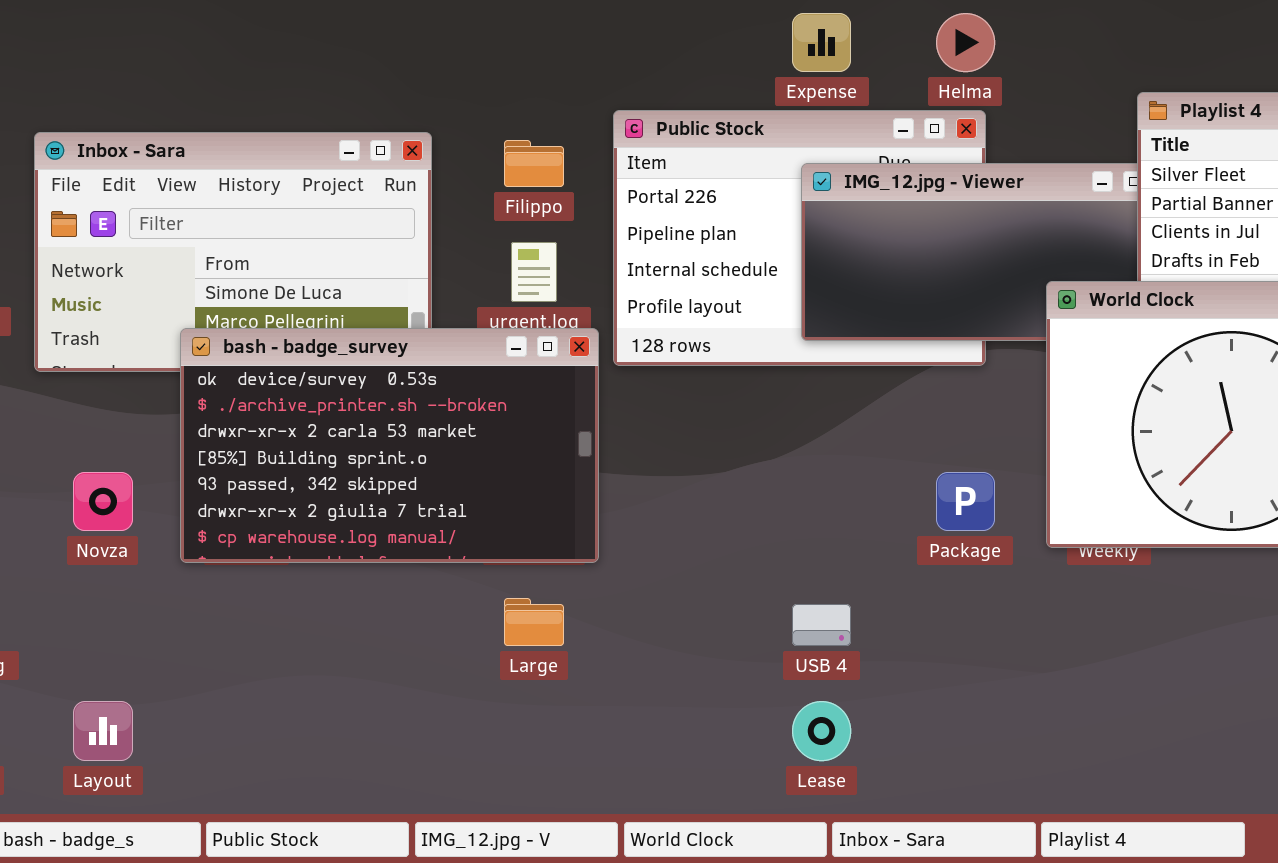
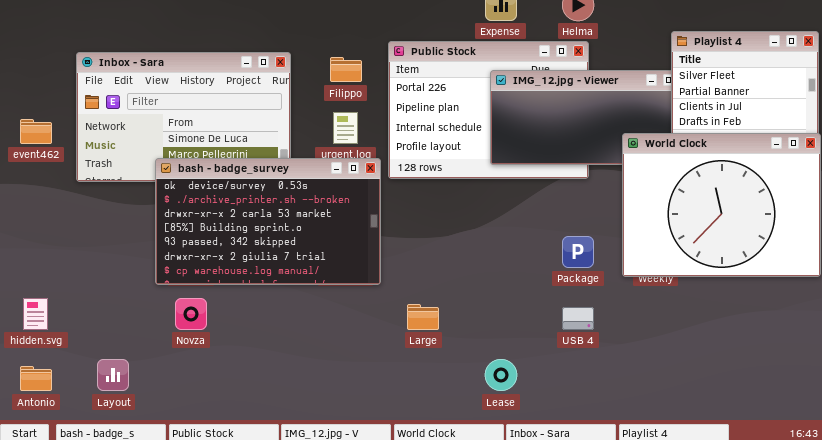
Novza: [73,472,133,531] -> [175,298,207,330], moved
Large: [504,598,564,646] -> [407,304,439,330], moved
USB 4: [792,604,851,646] -> [562,307,594,330], moved

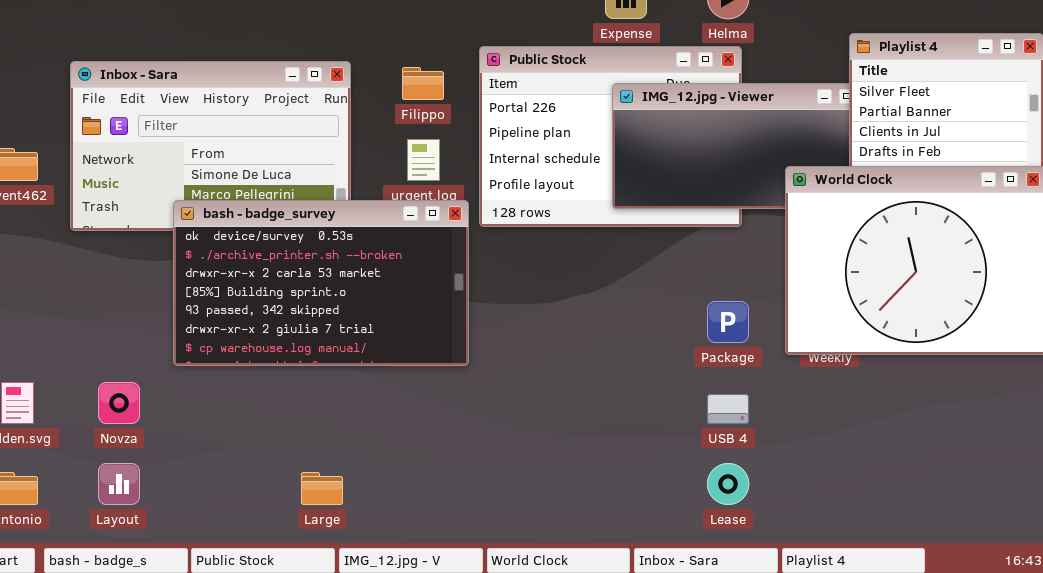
Novza: [175,298,207,330] -> [98,382,140,424], moved
Large: [407,304,439,330] -> [301,472,343,505], moved
Lease: [485,359,517,391] -> [707,463,749,505], moved

